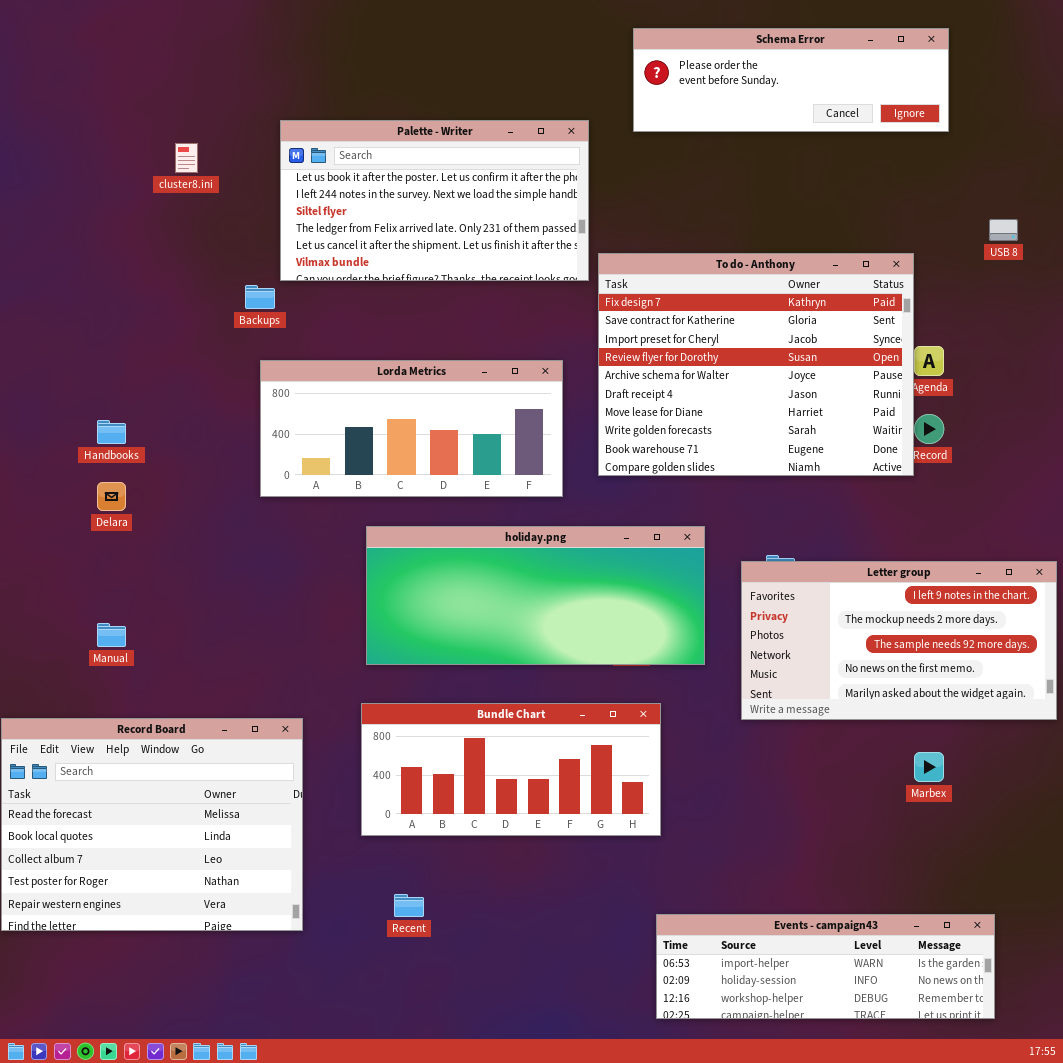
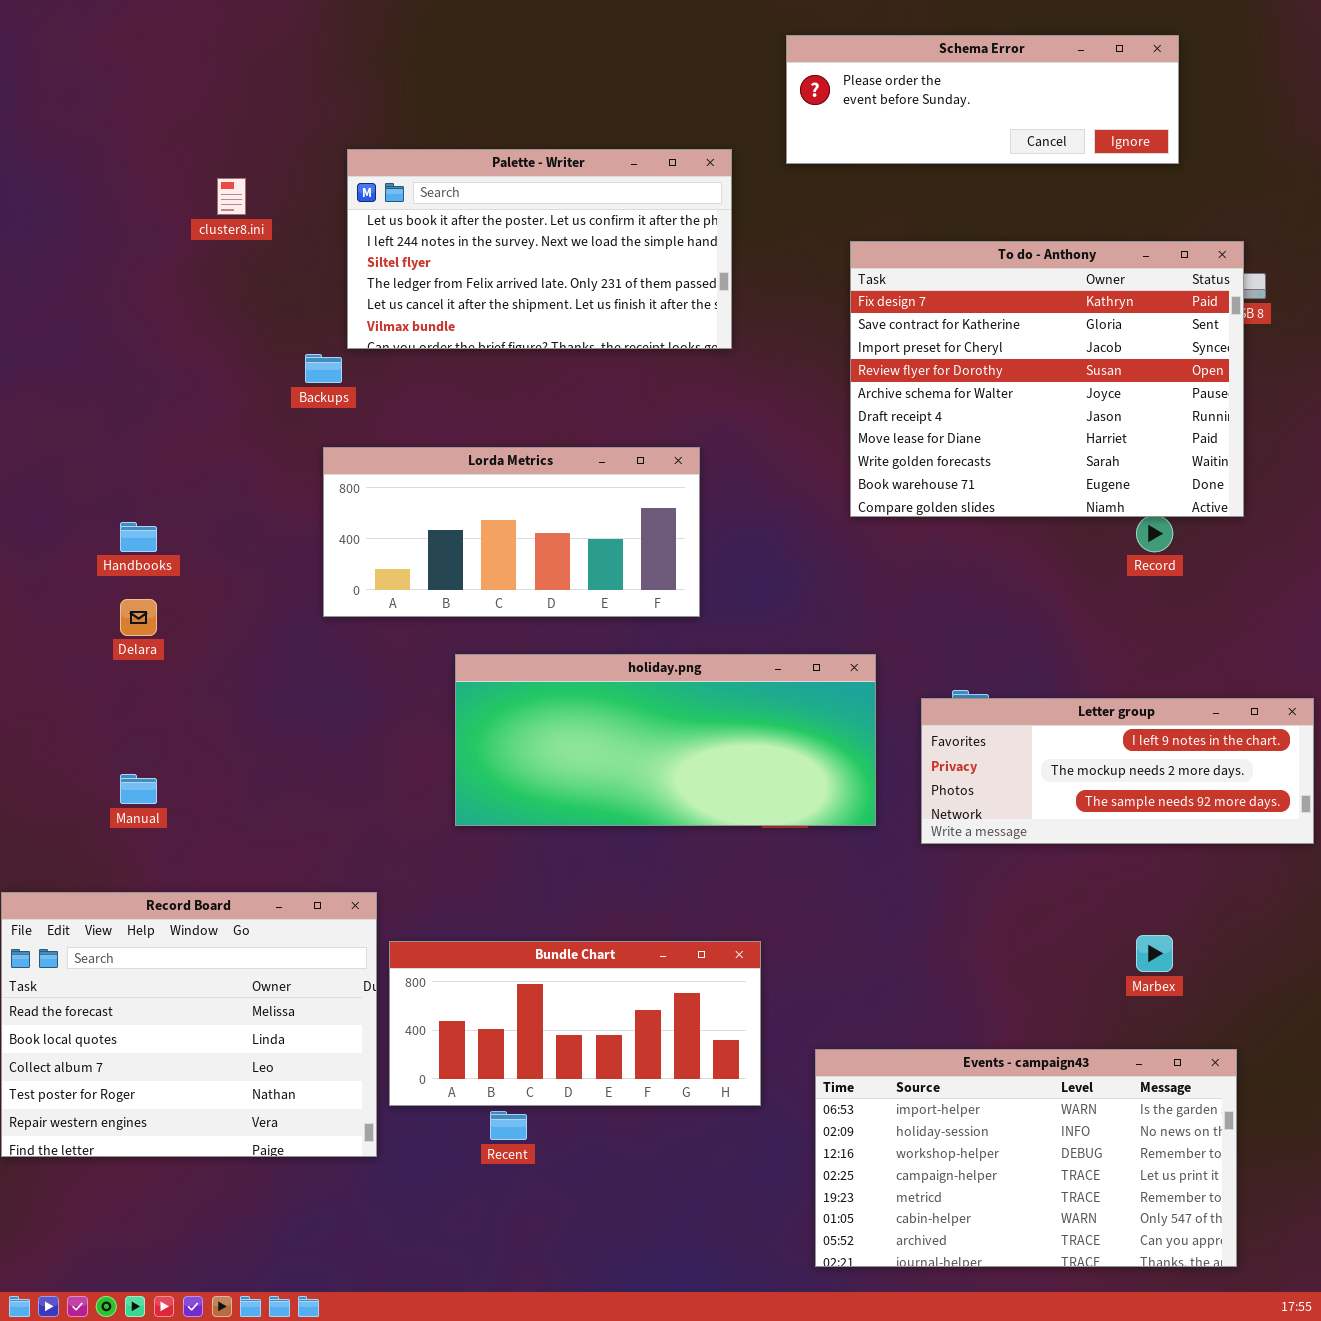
To do - Anthony: [598,253,914,476] -> [850,241,1244,517], moved
Letter group: [741,561,1057,720] -> [921,698,1314,844], resized
Bundle Chart: [361,703,661,836] -> [389,941,761,1106], moved
Events - campaign43: [656,914,995,1019] -> [815,1049,1237,1267], resized

